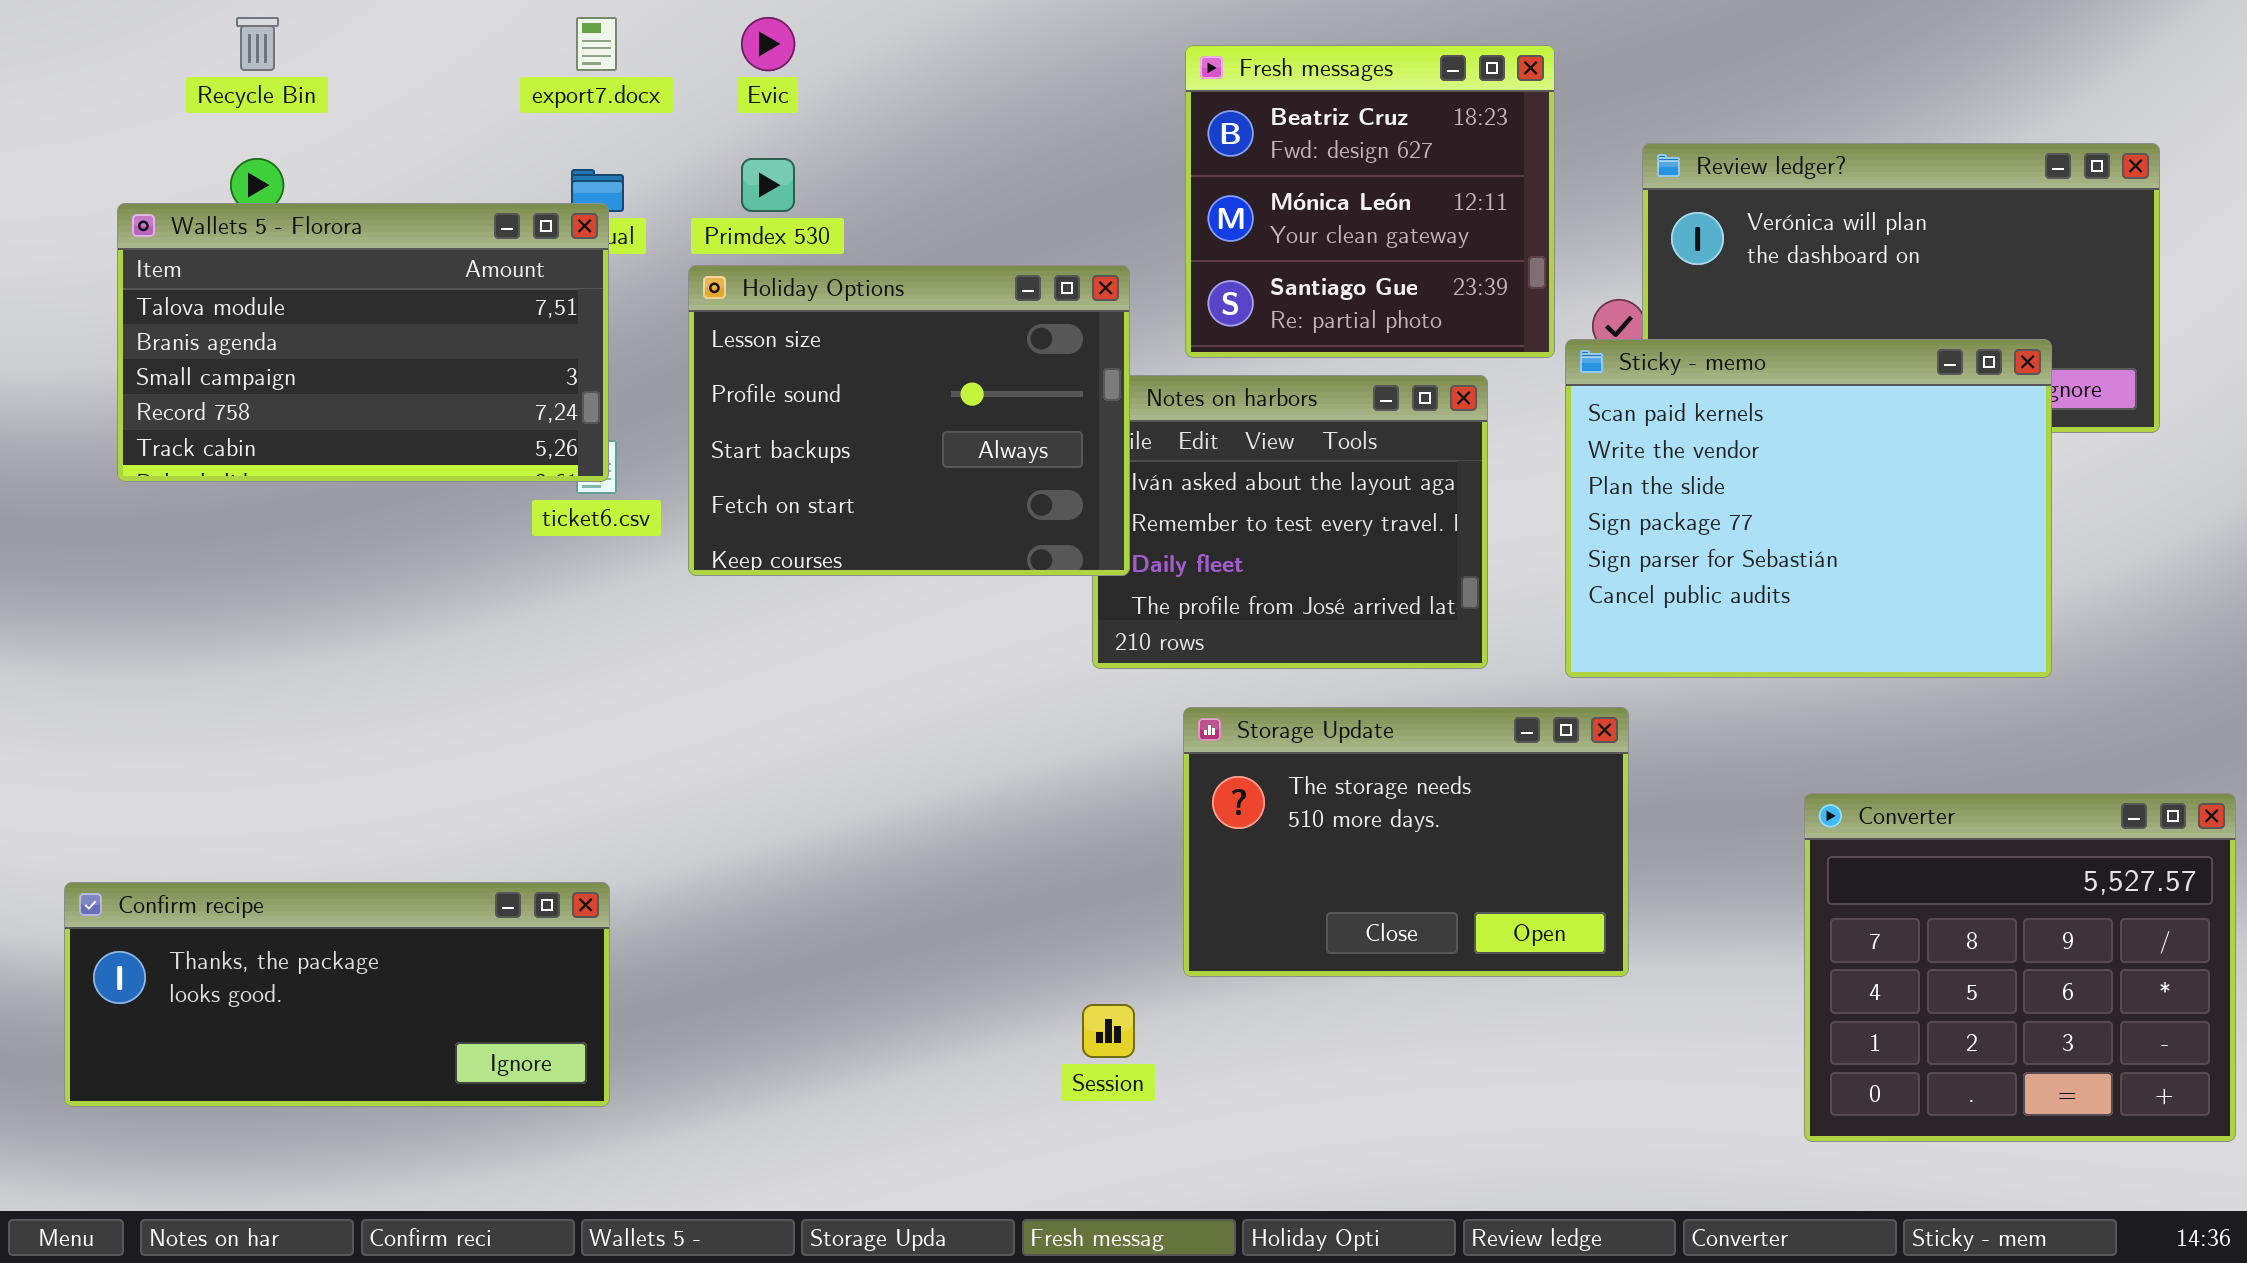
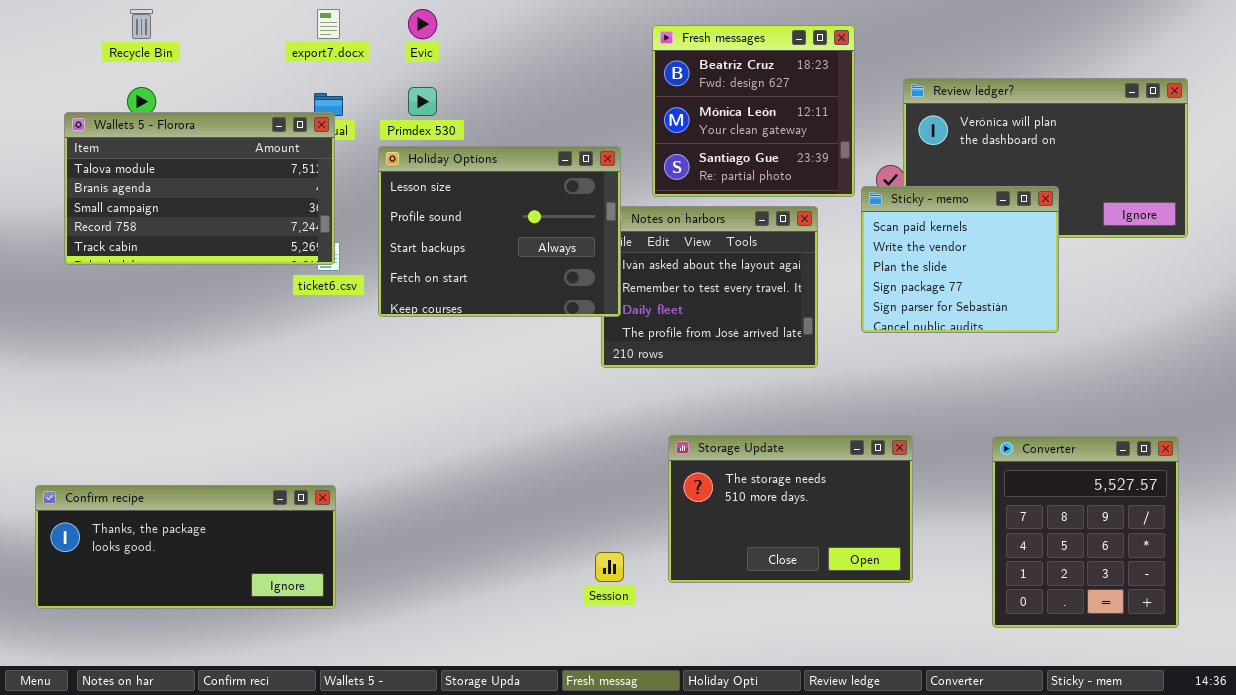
Sticky - memo: [1565,339,2052,678] -> [861,186,1059,333], resized
Storage Update: [1183,707,1629,977] -> [668,435,913,583], moved
Converter: [1804,793,2236,1142] -> [992,436,1179,628], resized

